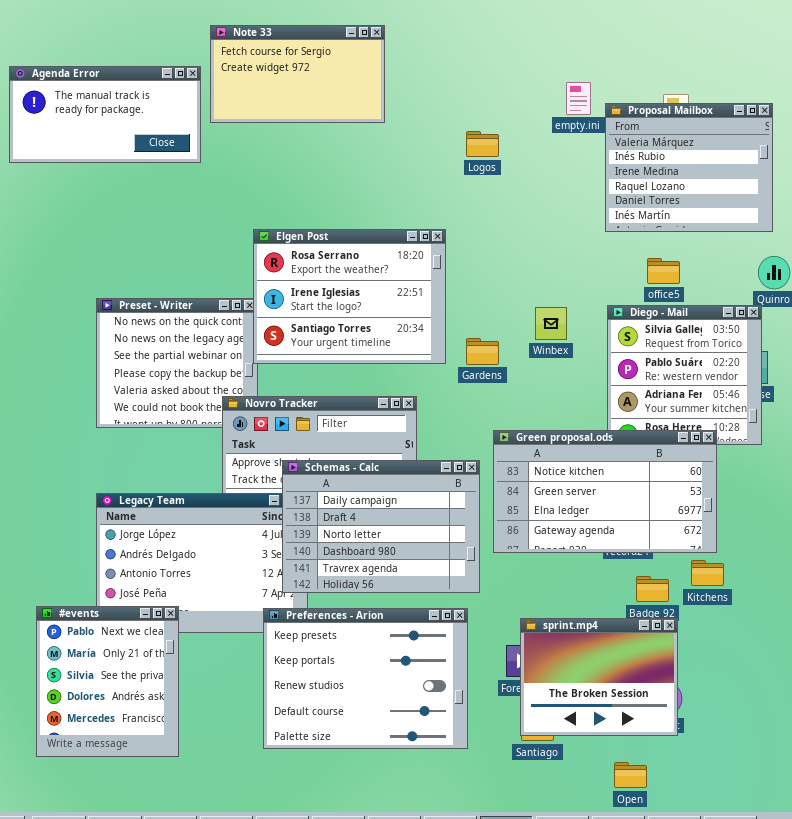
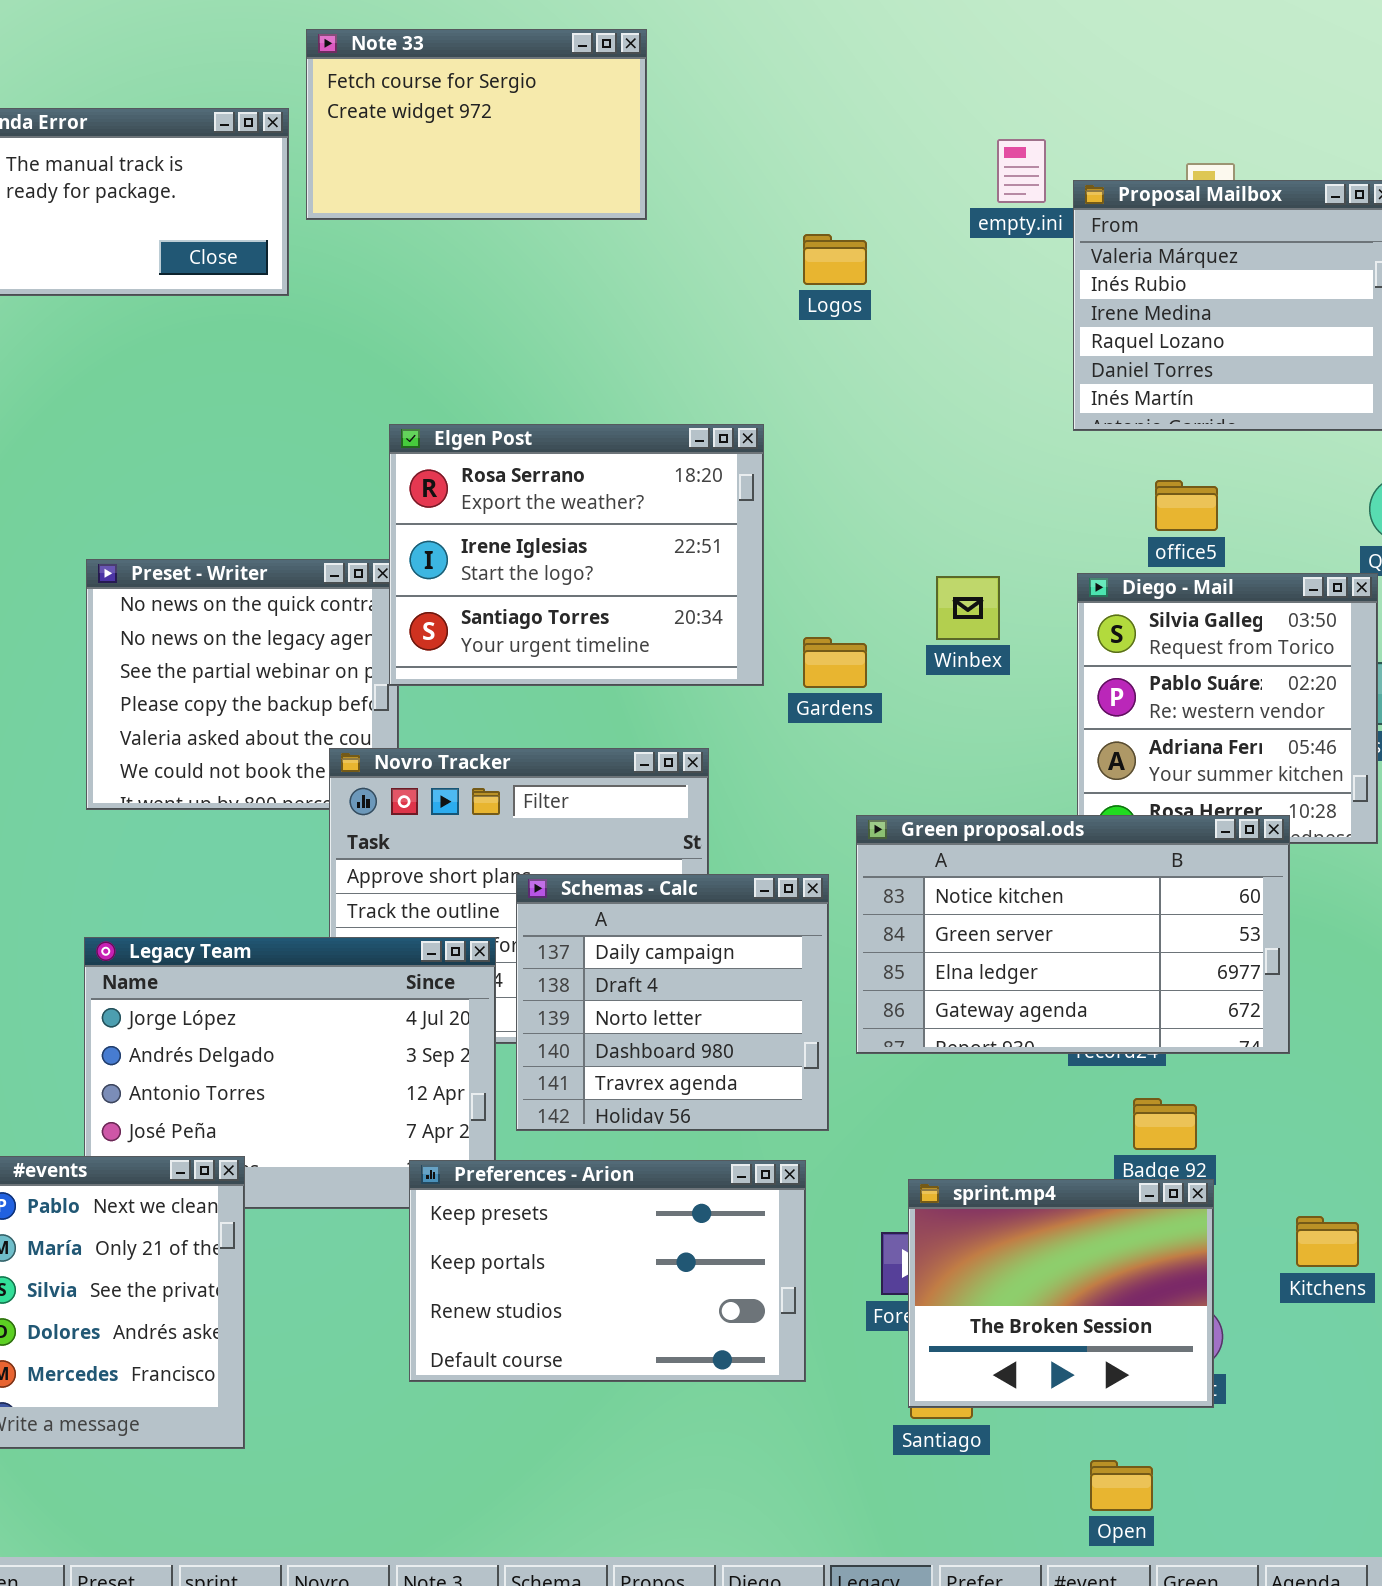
Schemas - Calc: [282,460,480,593] -> [516,874,829,1131], resized
Kitchens: [691,560,724,586] -> [1296,1216,1359,1267], moved
Preferences - Arion: [263,608,468,749] -> [409,1160,806,1382], resized

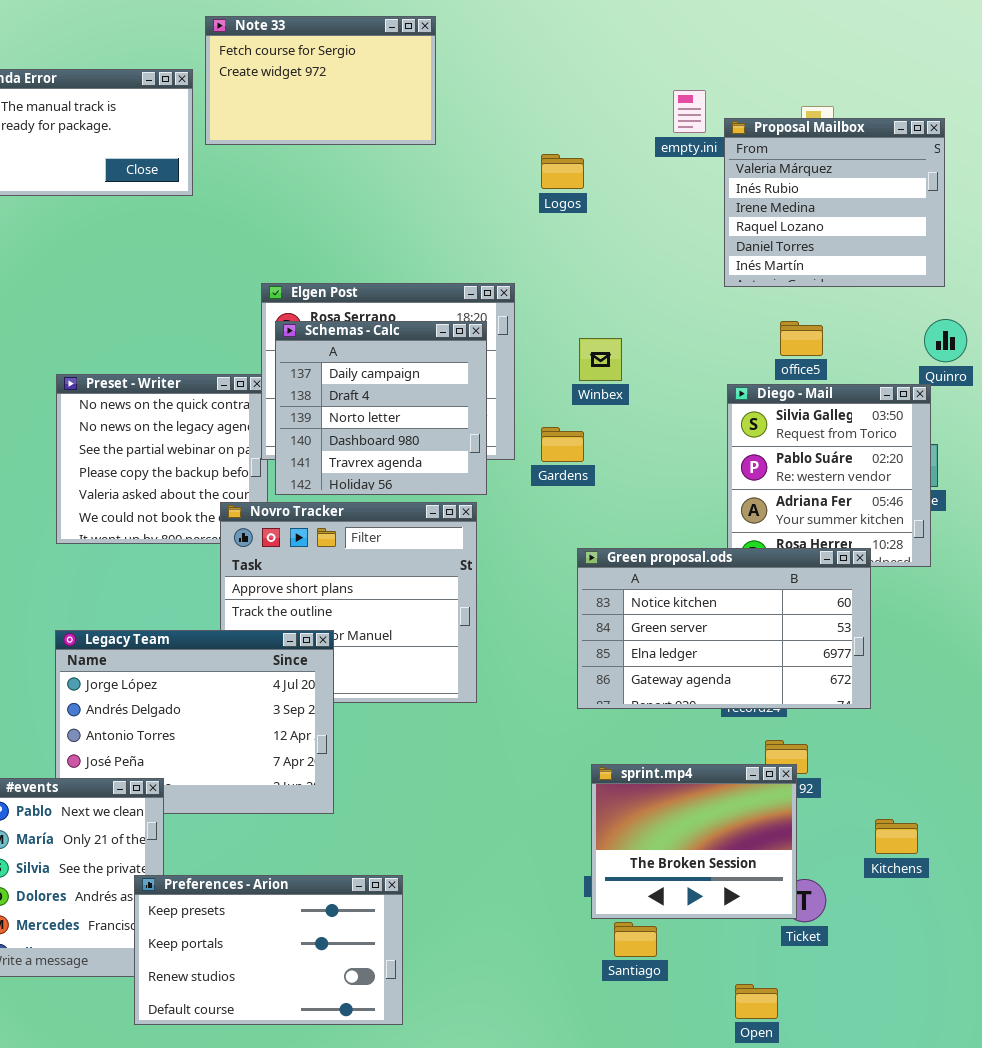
Winbex: [936,576,1000,640] -> [579,338,622,381], moved
Schemas - Calc: [516,874,829,1131] -> [275,321,487,495], moved
Preferences - Arion: [409,1160,806,1382] -> [134,875,403,1025], moved
sprint.mp4: [908,1179,1214,1408] -> [591,764,797,919], moved

